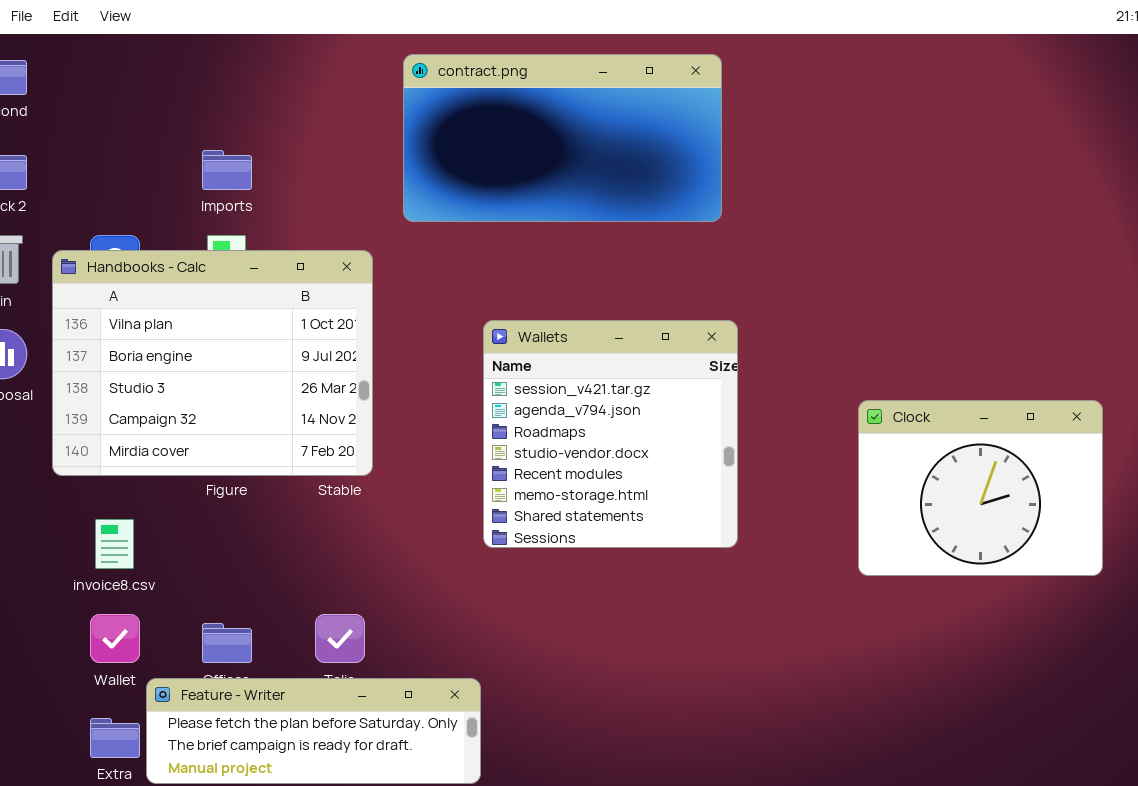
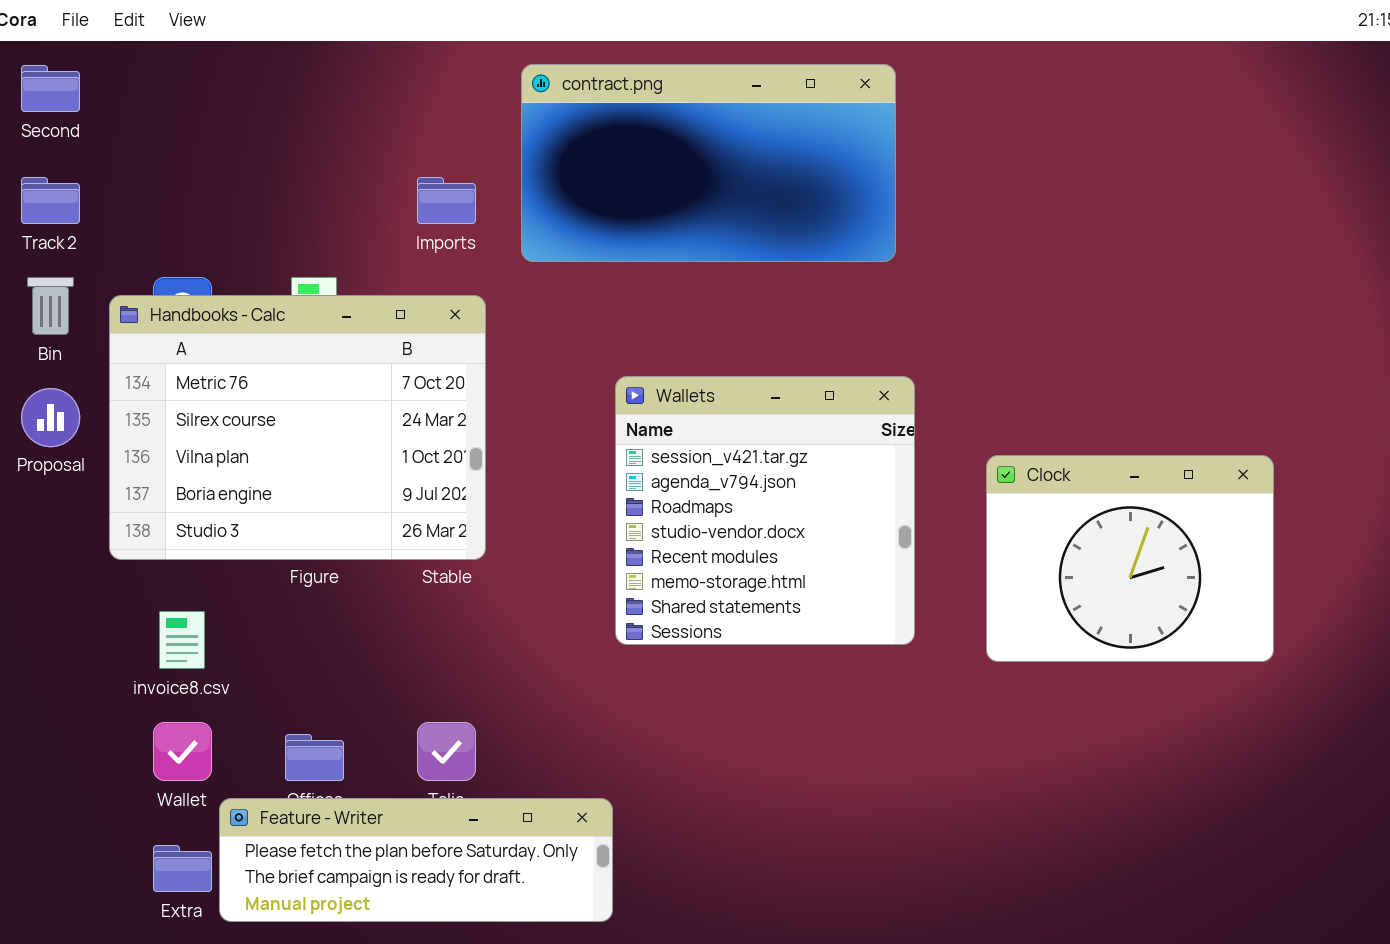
Imports: [202,150,252,190] -> [417,177,476,224], moved
Handbooks - Calc: [52,250,373,476] -> [109,295,486,560], scrolled up 2 rows
Clock: [858,400,1103,576] -> [986,455,1274,662], moved

